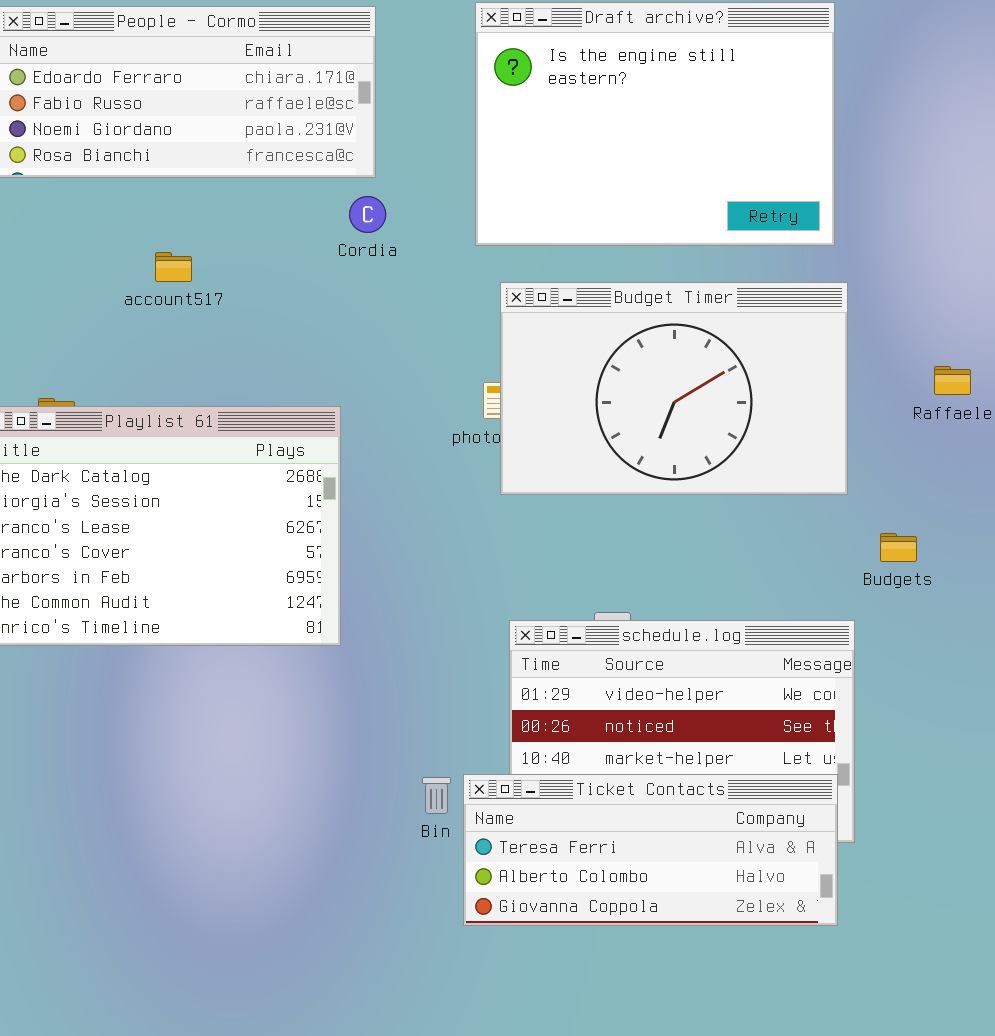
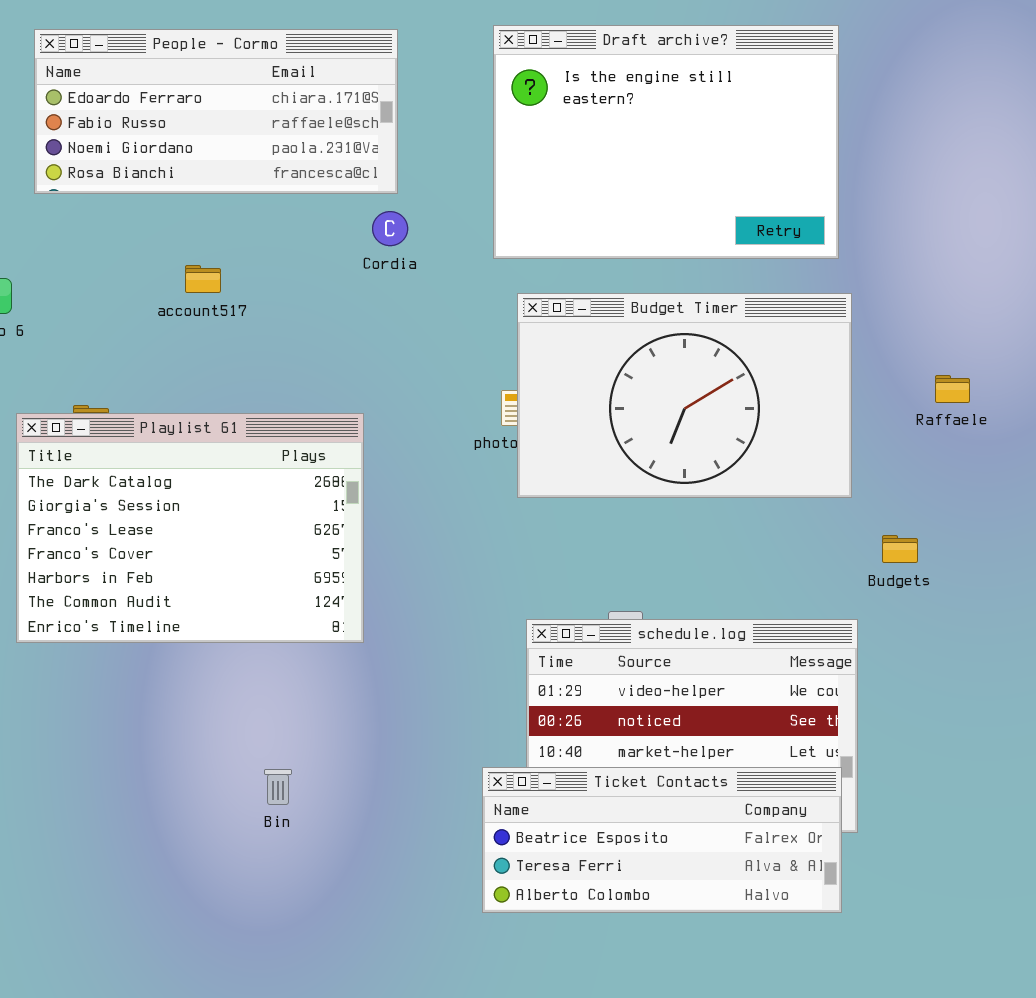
Ticket Contacts: [463,774,838,926] -> [482,767,842,913], scrolled up 1 row
Bin: [422,777,451,814] -> [264,769,292,805], moved

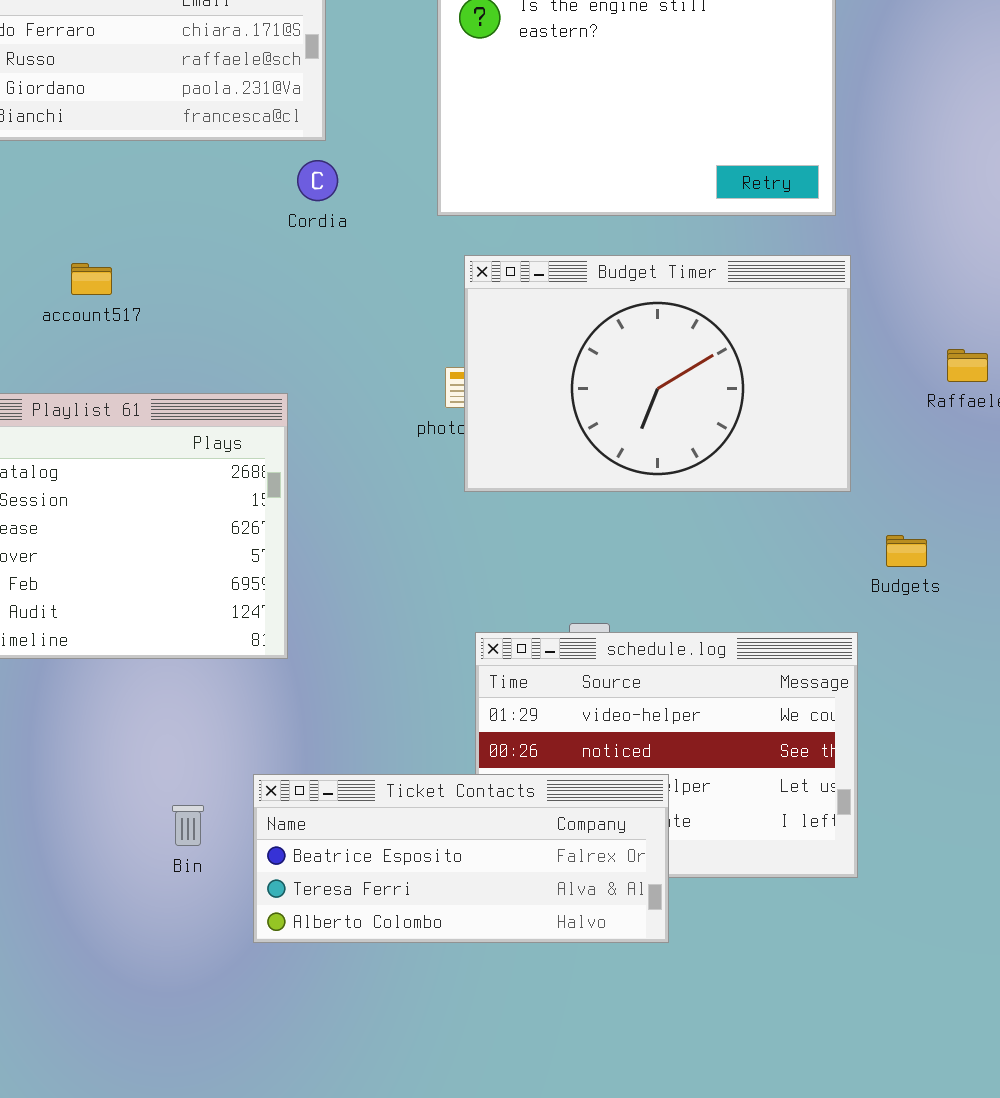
account517: [185,265,221,293] -> [71,263,112,295], moved
Ticket Contacts: [482,767,842,913] -> [253,774,669,943], moved

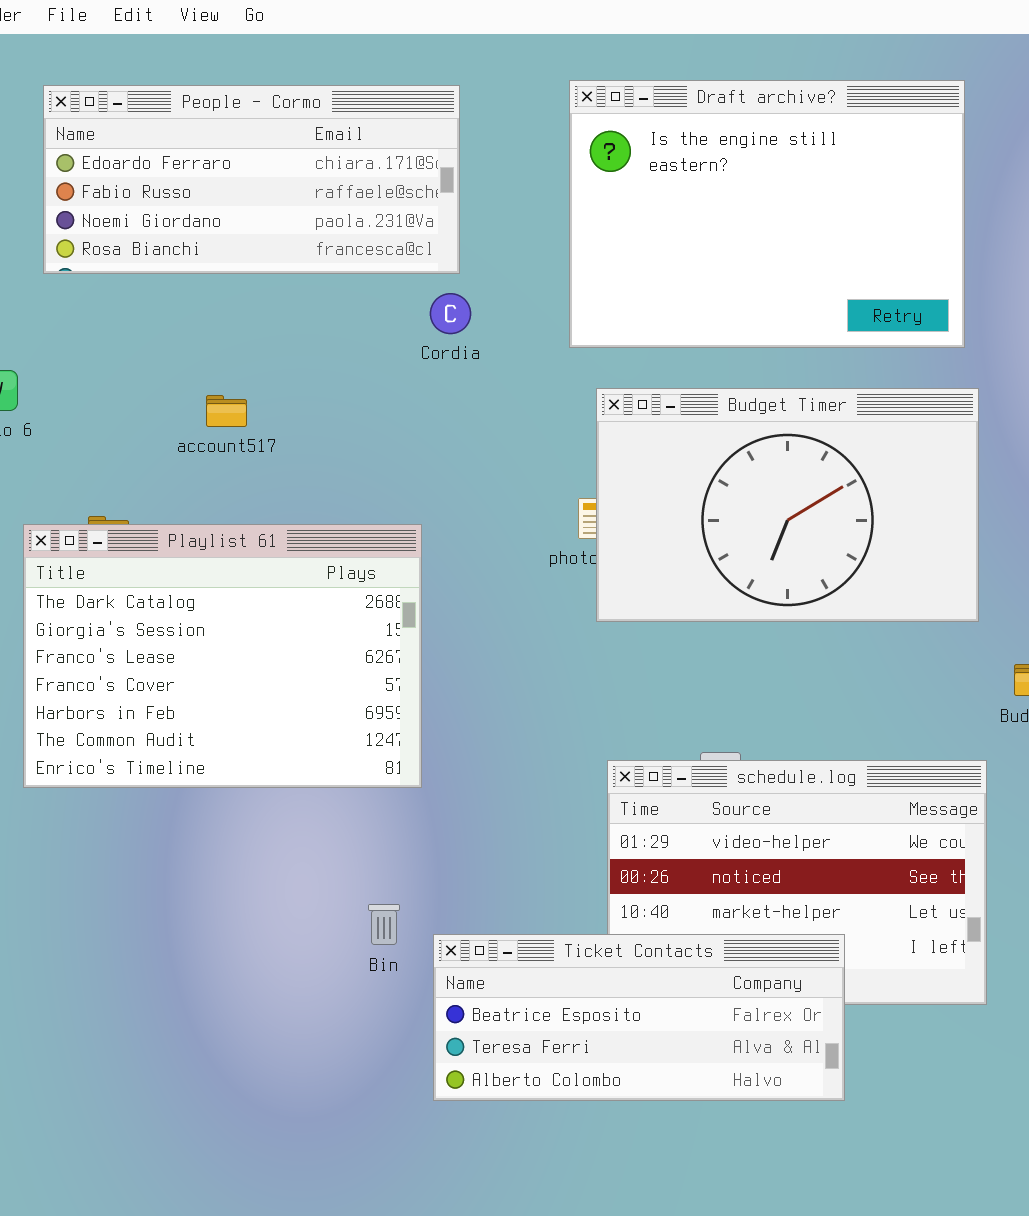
Ticket Contacts: [253,774,669,943] -> [433,934,845,1101], moved
Bin: [172,805,204,846] -> [368,904,400,945], moved

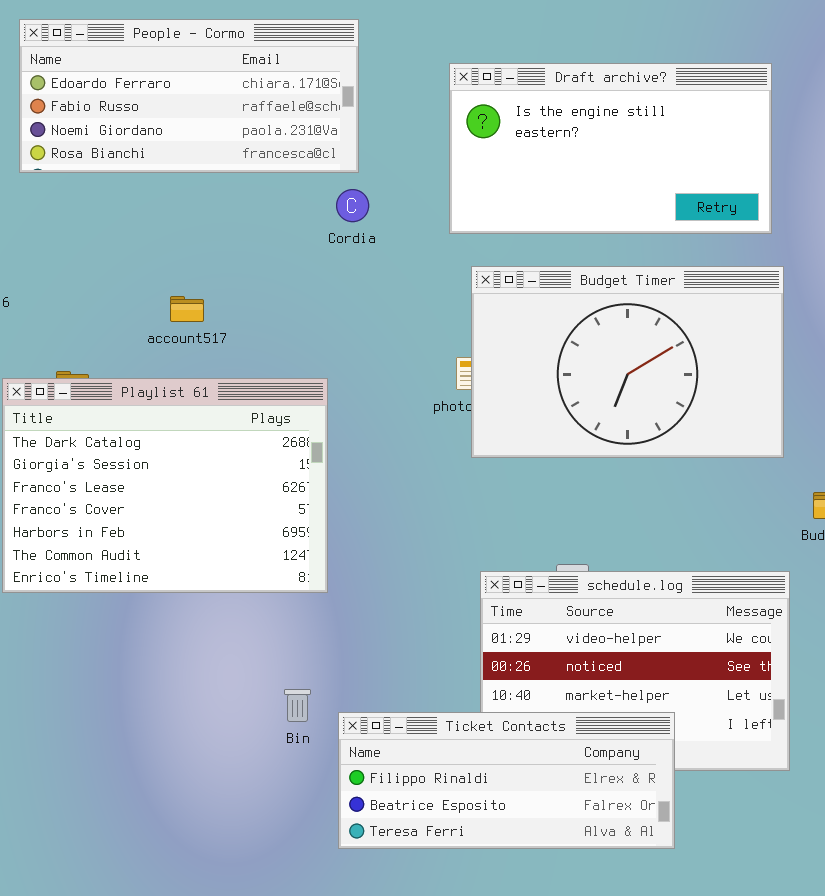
Draft archive?: [569,80,965,348] -> [449,63,772,234], resized
account517: [206,395,247,427] -> [170,296,204,322], moved
Ticket Contacts: [433,934,845,1101] -> [338,712,675,849], scrolled up 1 row

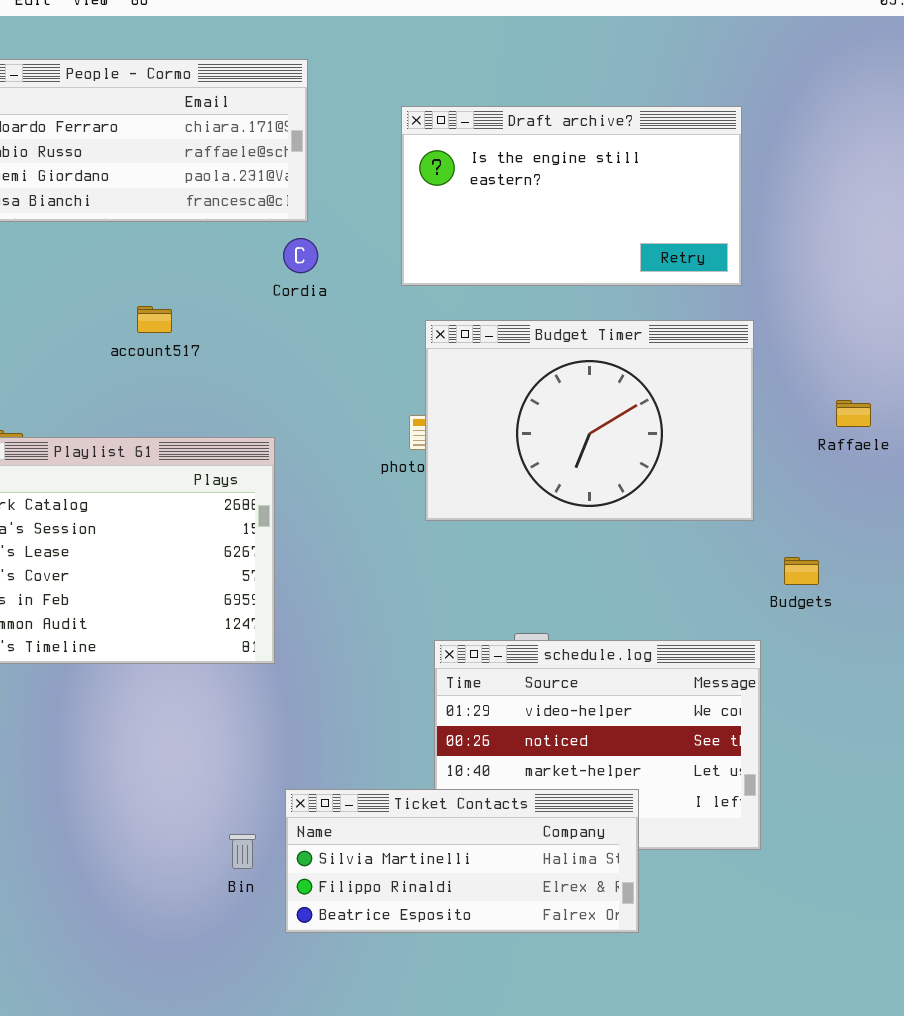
account517: [170,296,204,322] -> [137,306,172,333], moved
Bin: [284,689,311,722] -> [229,834,256,869], moved
Ticket Contacts: [338,712,675,849] -> [285,789,639,933], scrolled up 1 row

